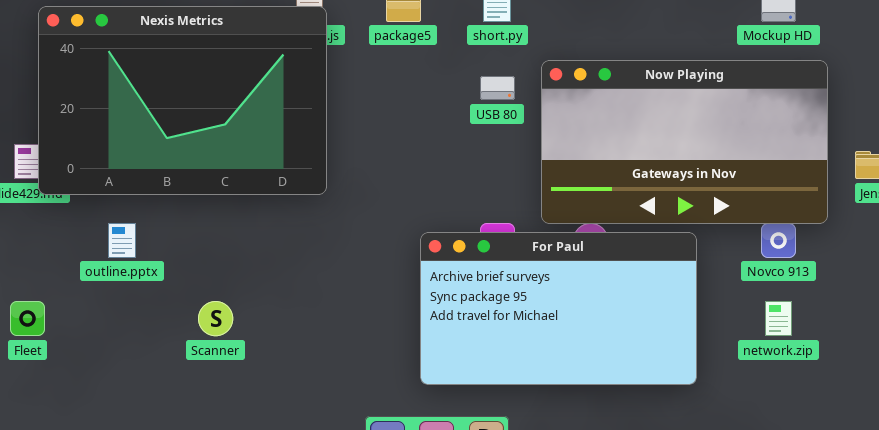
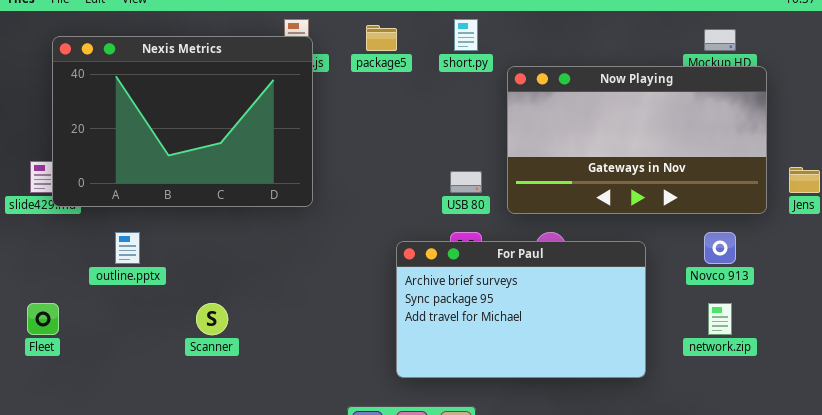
Now Playing: [541,60,828,224] -> [507,66,767,214], moved
USB 80: [480,76,515,100] -> [450,171,482,193], moved

